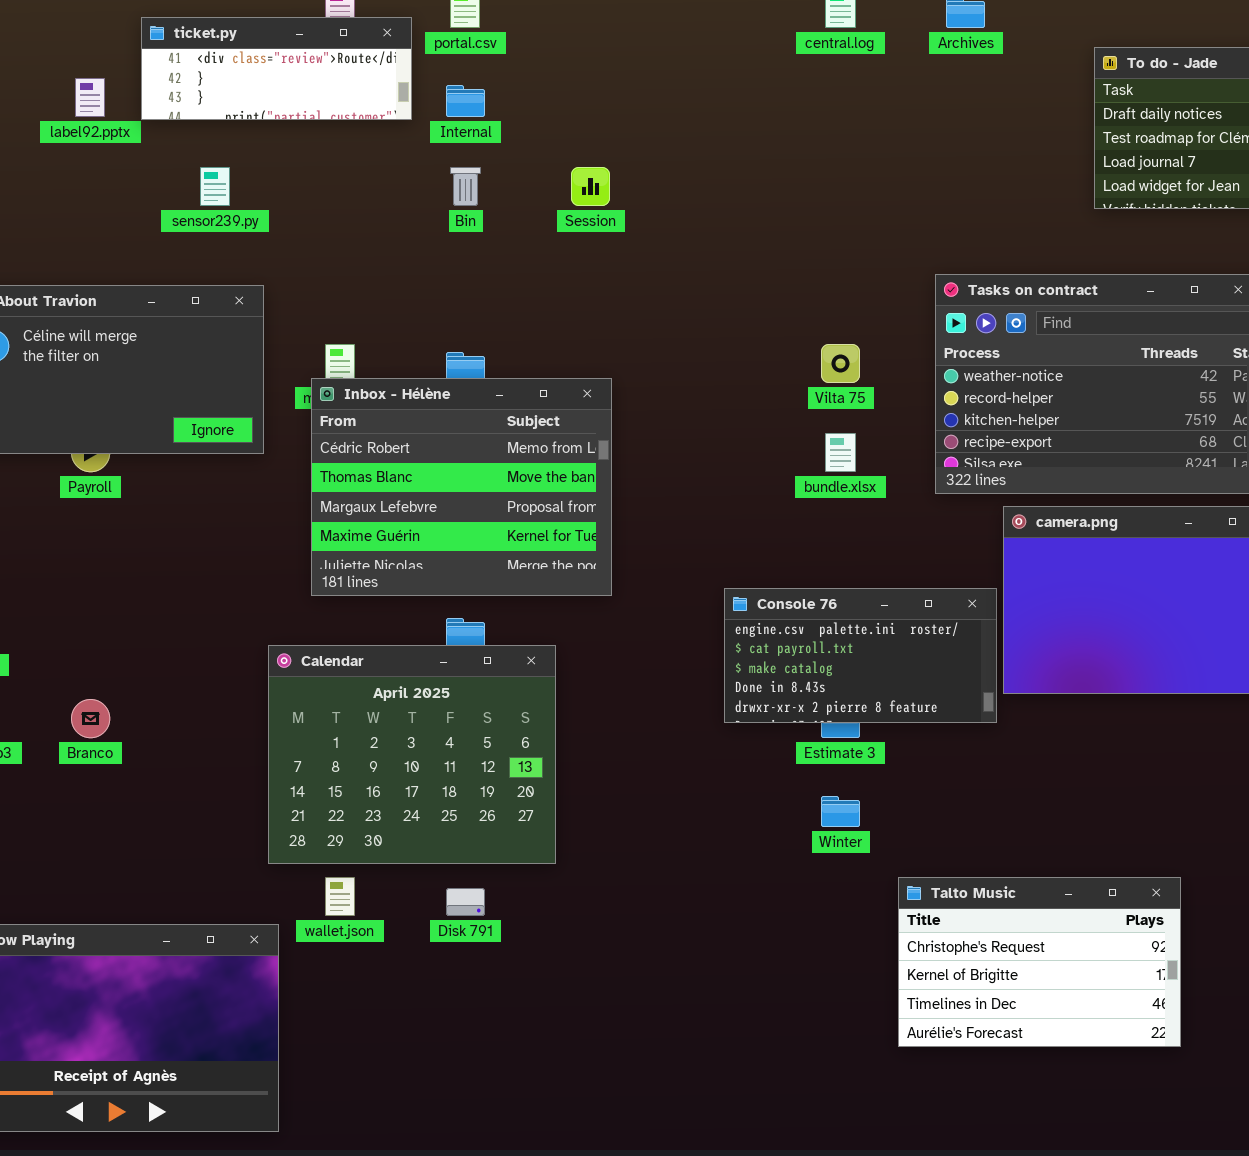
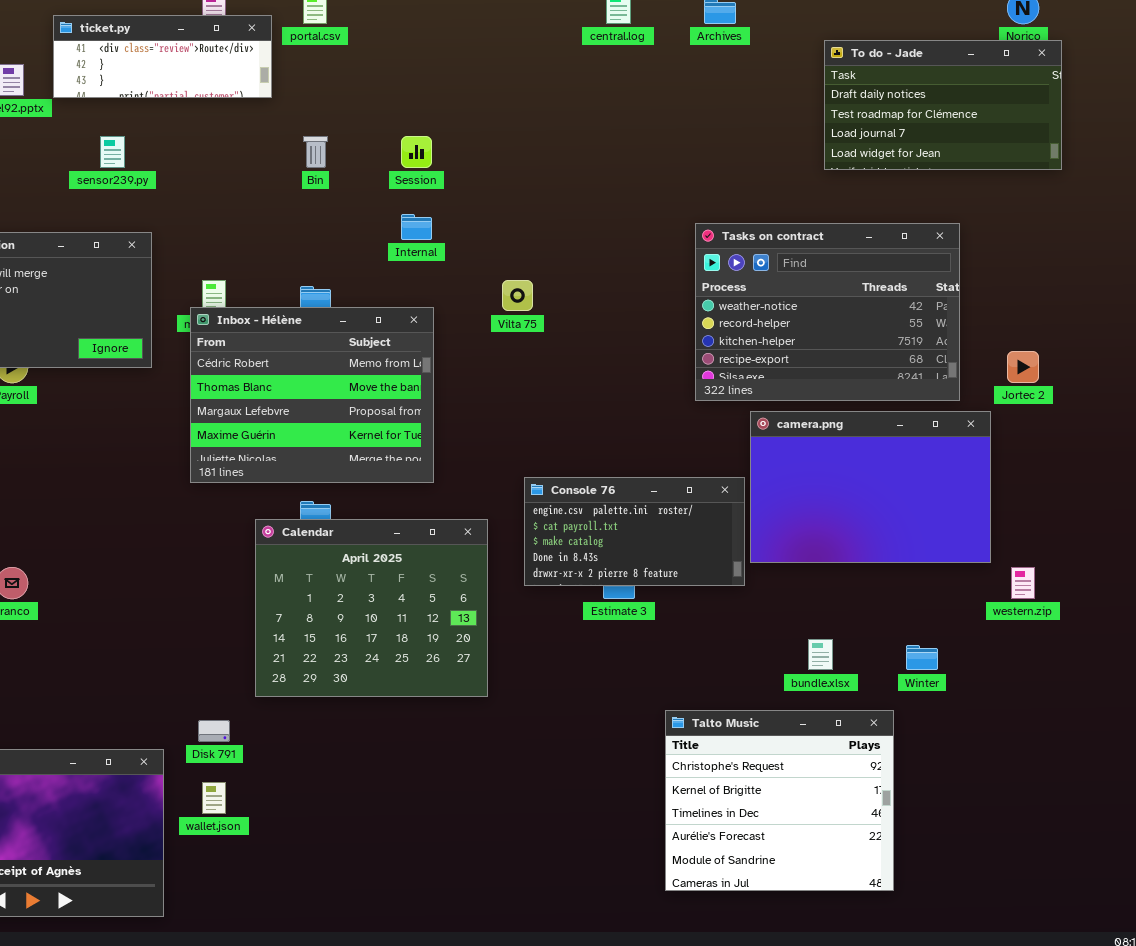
Internal: [446,85,485,117] -> [401,214,432,240], moved
Vilta 75: [821,344,860,383] -> [502,280,533,311], moved
bundle.xlsx: [825,433,856,472] -> [808,639,833,670], moved
Calendar: [268,645,556,864] -> [255,519,488,697], moved
Winter: [821,796,860,827] -> [906,645,938,670], moved
wallet.json: [325,877,355,916] -> [202,782,226,814], moved
Talto Music: [898,877,1181,1047] -> [665,710,894,891], resized
Disk 791: [446,888,485,916] -> [198,720,230,742], moved

